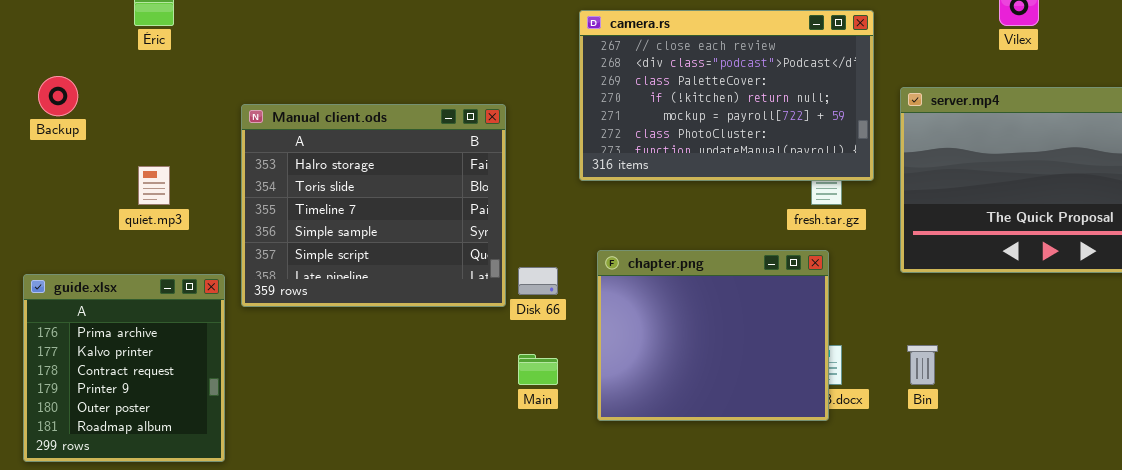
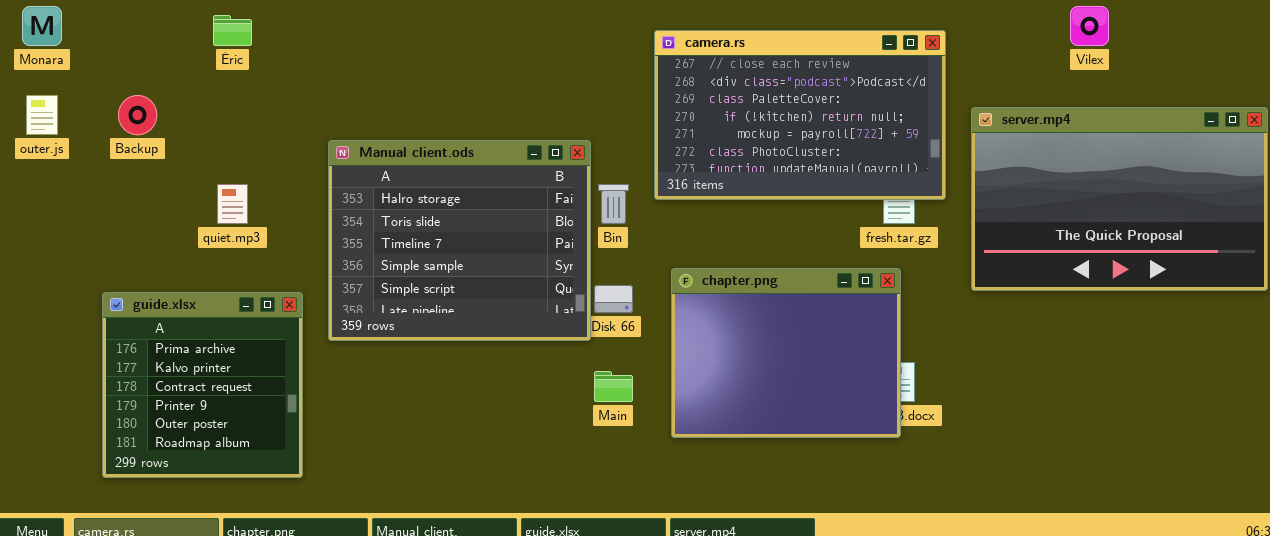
Manual client.ods: [241,104,506,307] -> [328,140,591,341], moved
Bin: [907,345,938,385] -> [598,184,629,224], moved

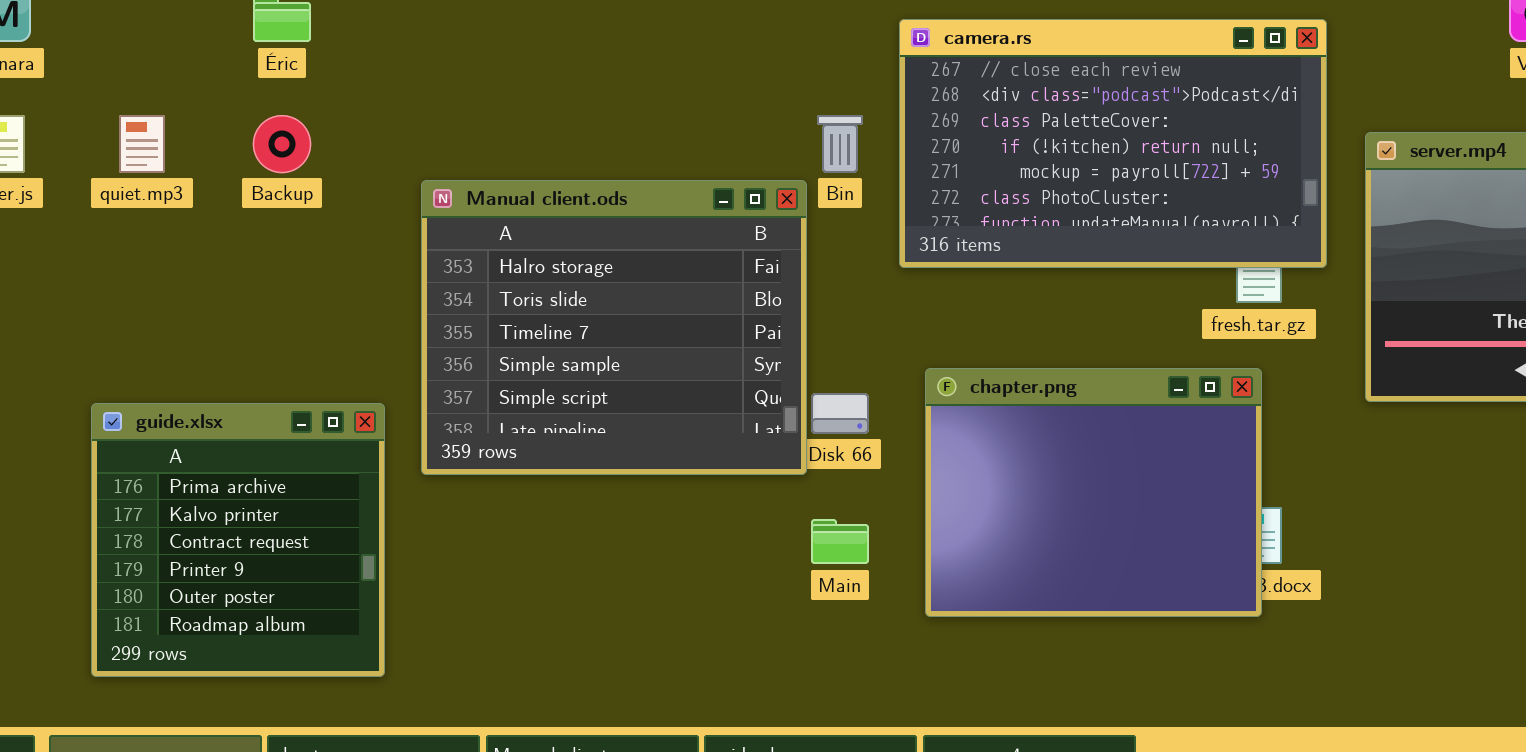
Backup: [118,95,157,135] -> [253,115,311,173], moved
quiet.mp3: [217,184,248,224] -> [119,115,165,173], moved
Bin: [598,184,629,224] -> [817,115,863,173], moved

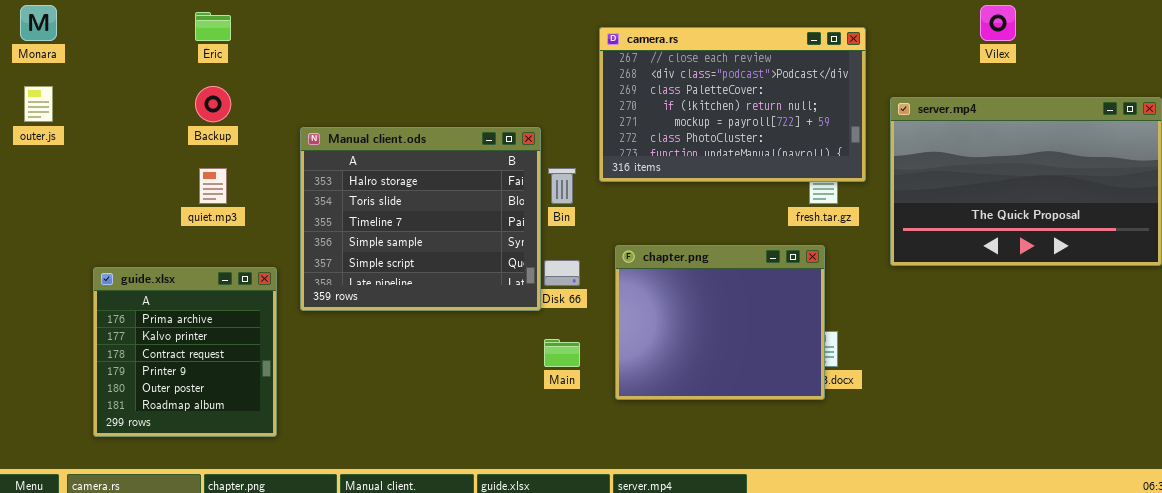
quiet.mp3: [119,115,165,173] -> [199,168,227,204], moved
Bin: [817,115,863,173] -> [548,168,576,204], moved

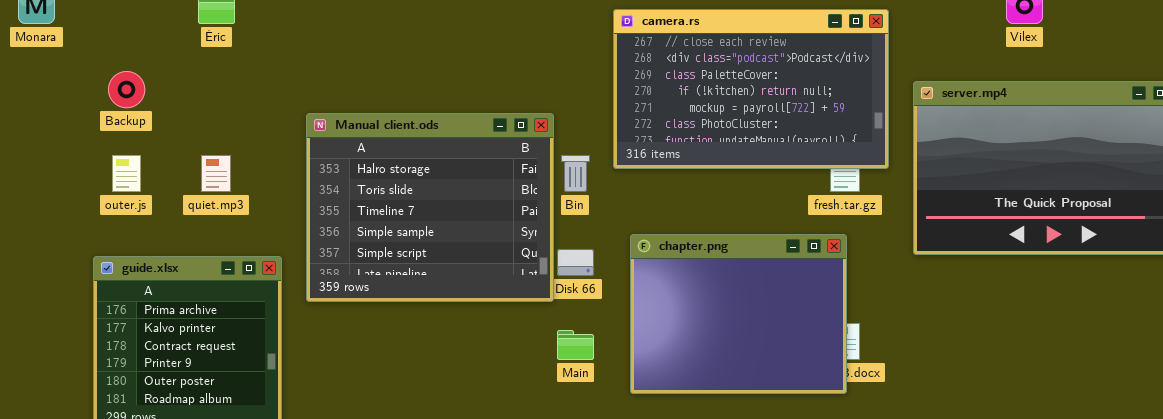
outer.js: [24,86,53,122] -> [112,155,141,192], moved
Backup: [195,86,231,122] -> [108,71,145,108], moved

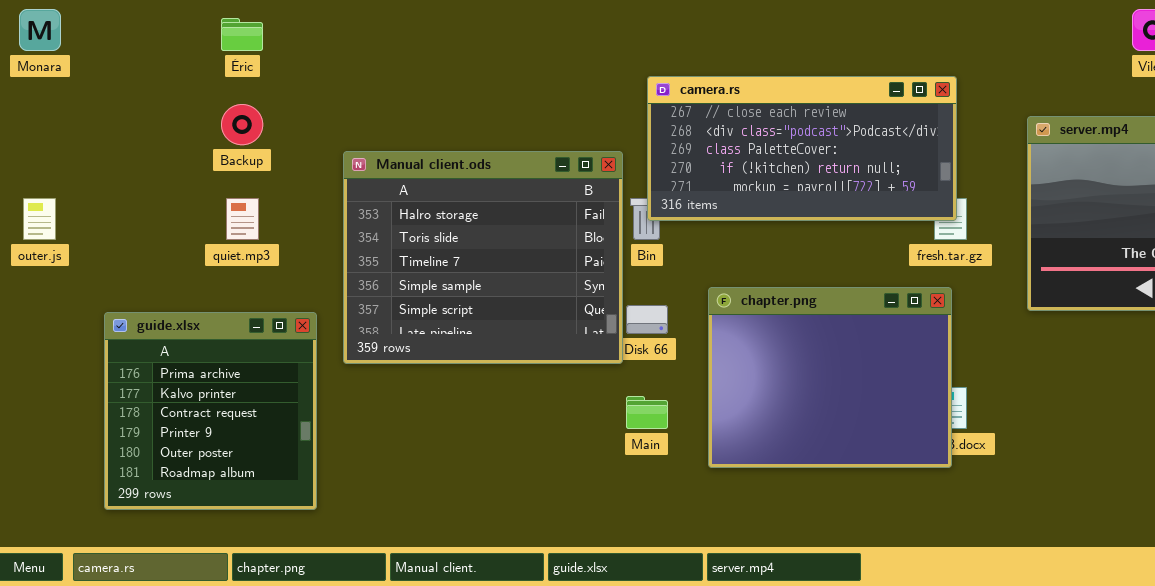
camera.rs: [613,9,889,169] -> [647,76,957,221], moved, resized
Backup: [108,71,145,108] -> [221,104,263,145], moved
outer.js: [112,155,141,192] -> [23,198,56,240], moved

